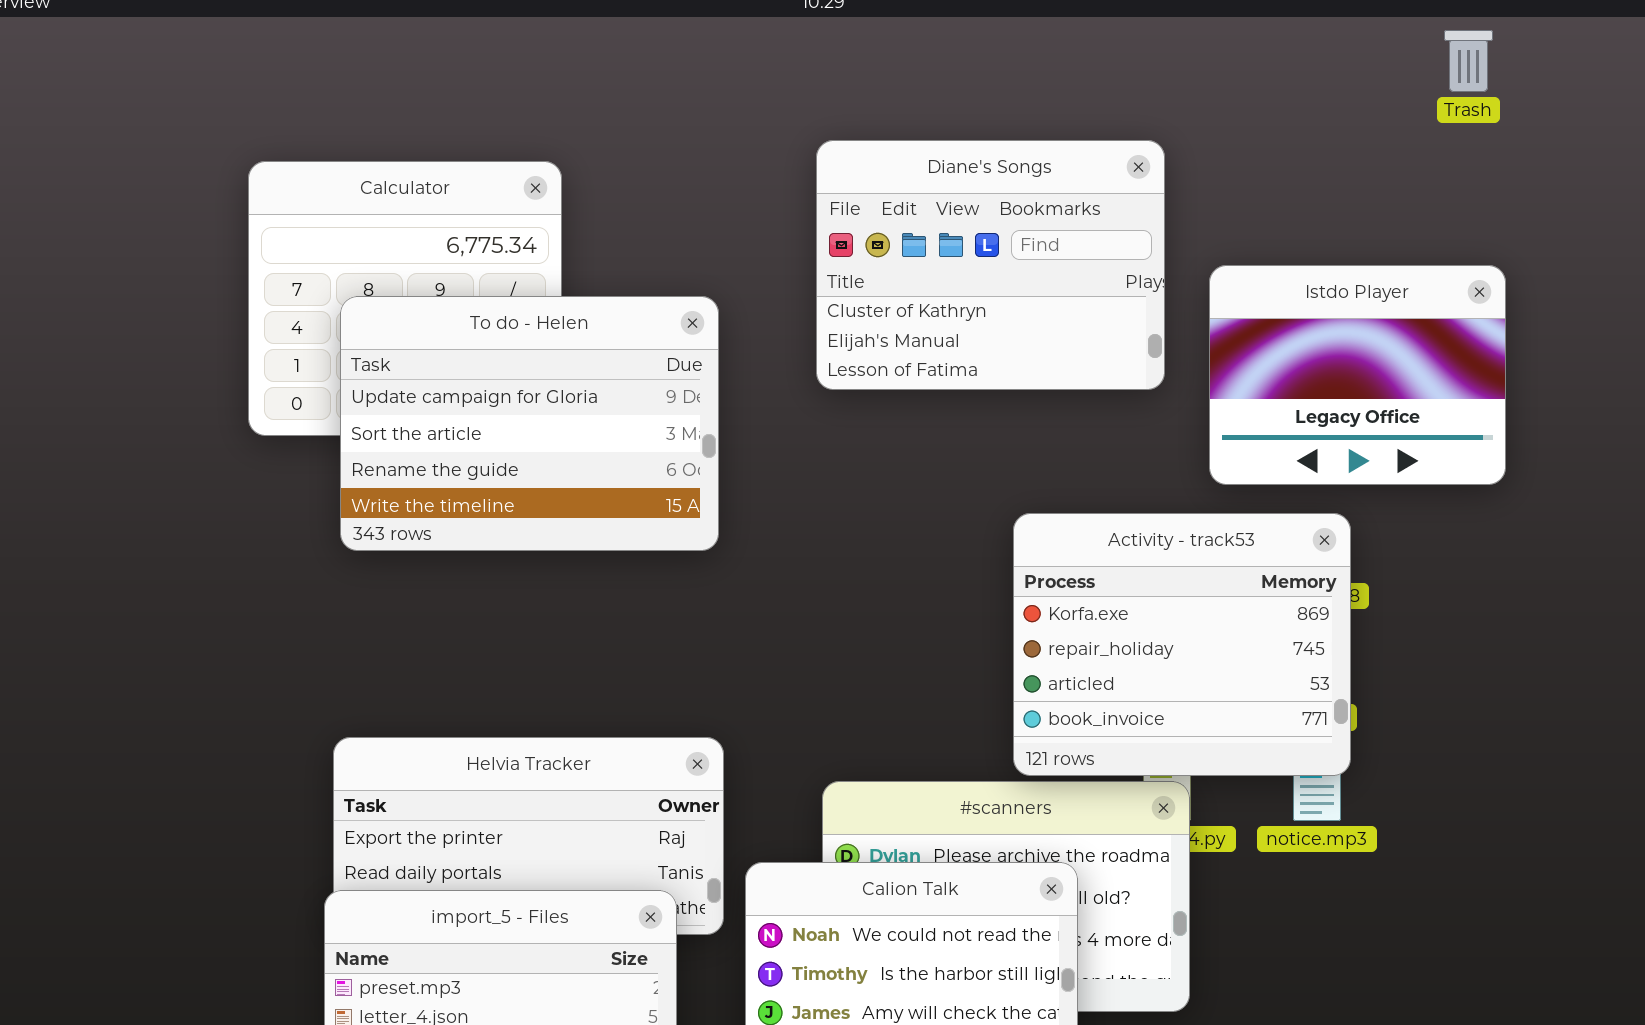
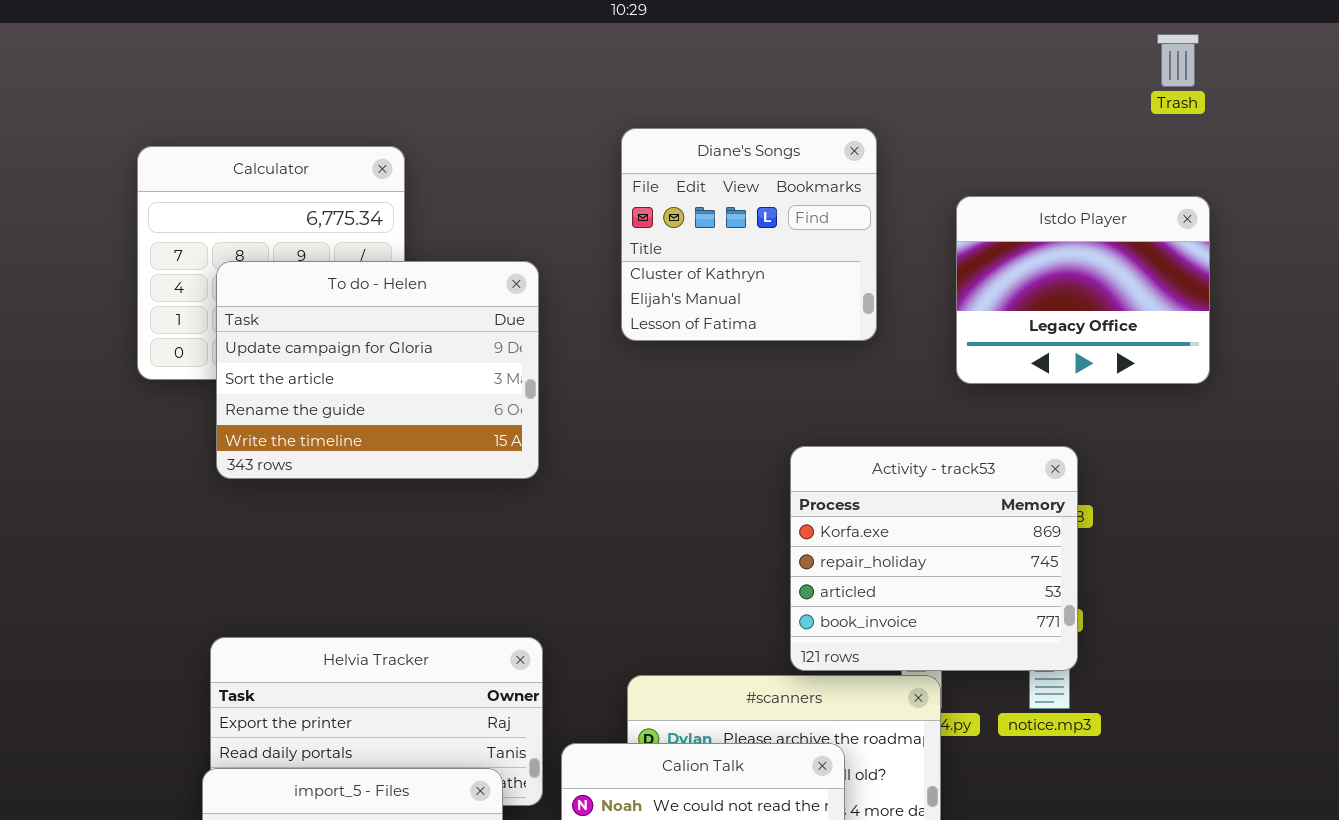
Diane's Songs: [816,140,1165,390] -> [621,128,877,341], resized
Istdo Player: [1209,265,1506,485] -> [956,196,1210,384], moved

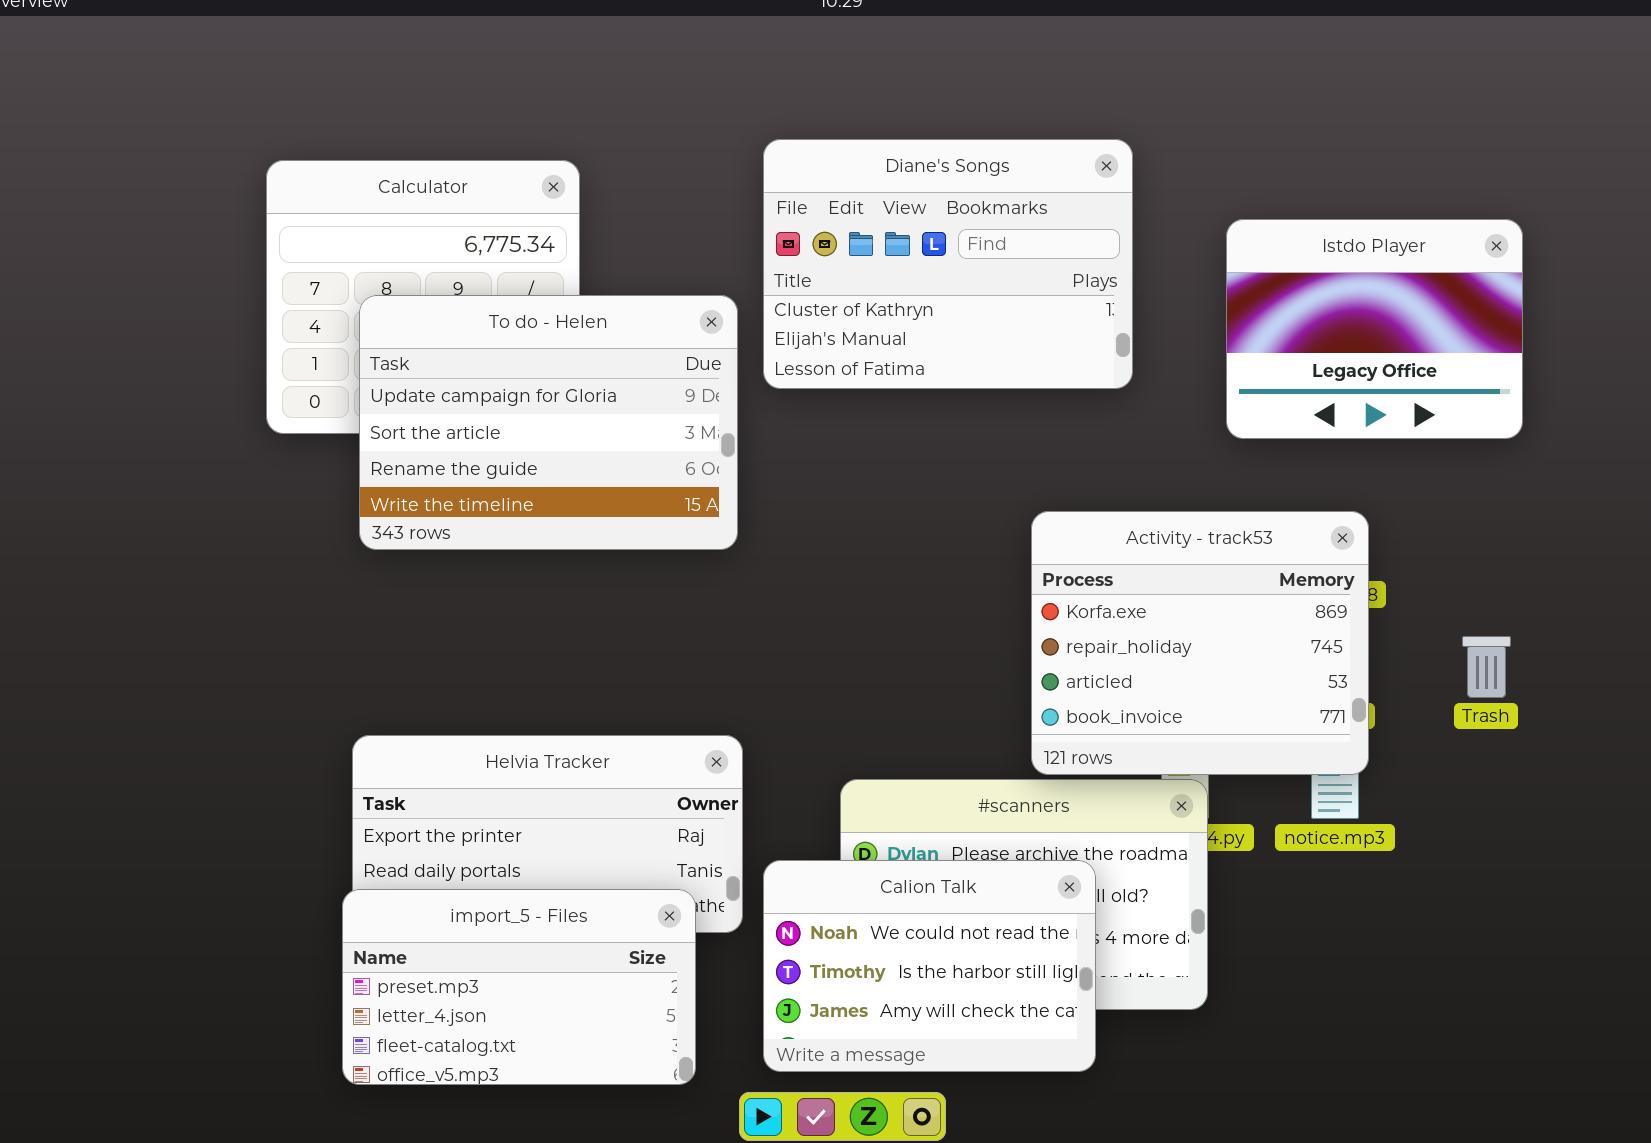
Trash: [1157,34,1199,87] -> [1462,636,1511,698], moved
Diane's Songs: [621,128,877,341] -> [763,139,1133,389], resized

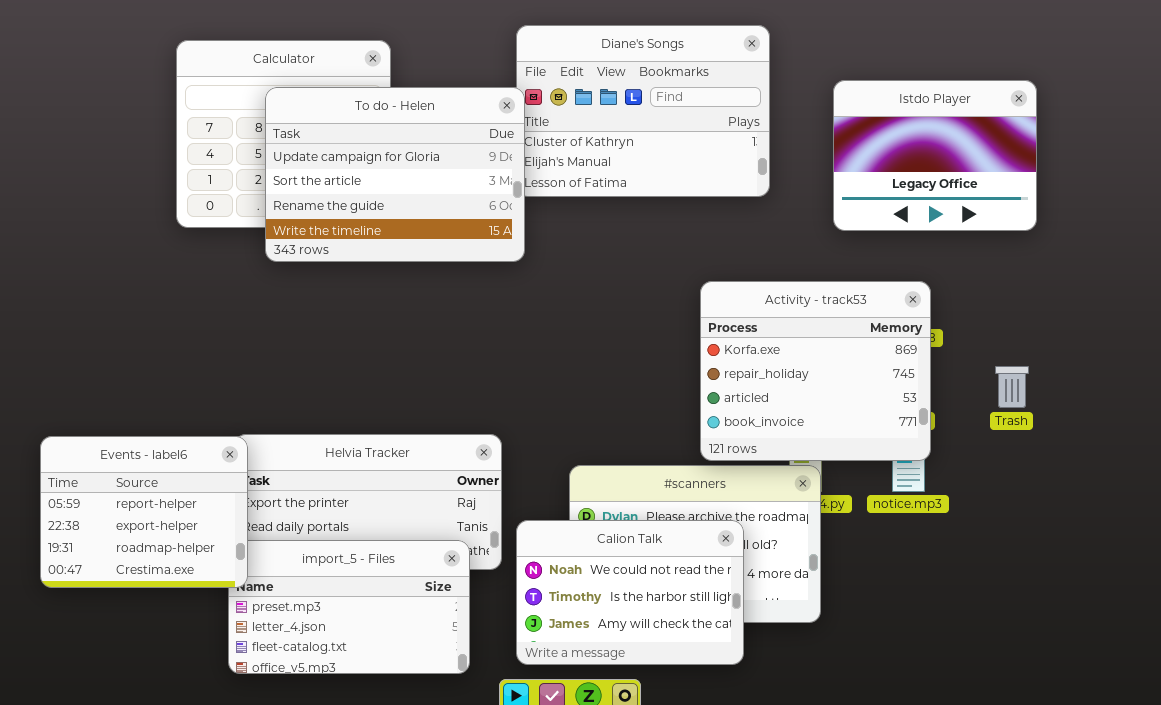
To do - Helen: [359,295,738,550] -> [265,87,525,262], moved
Events - label6: none -> [40,436,248,588], opened

